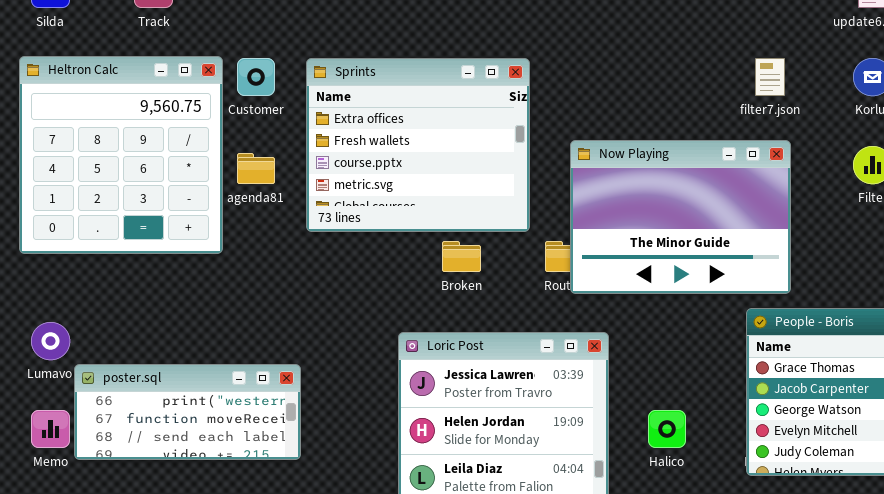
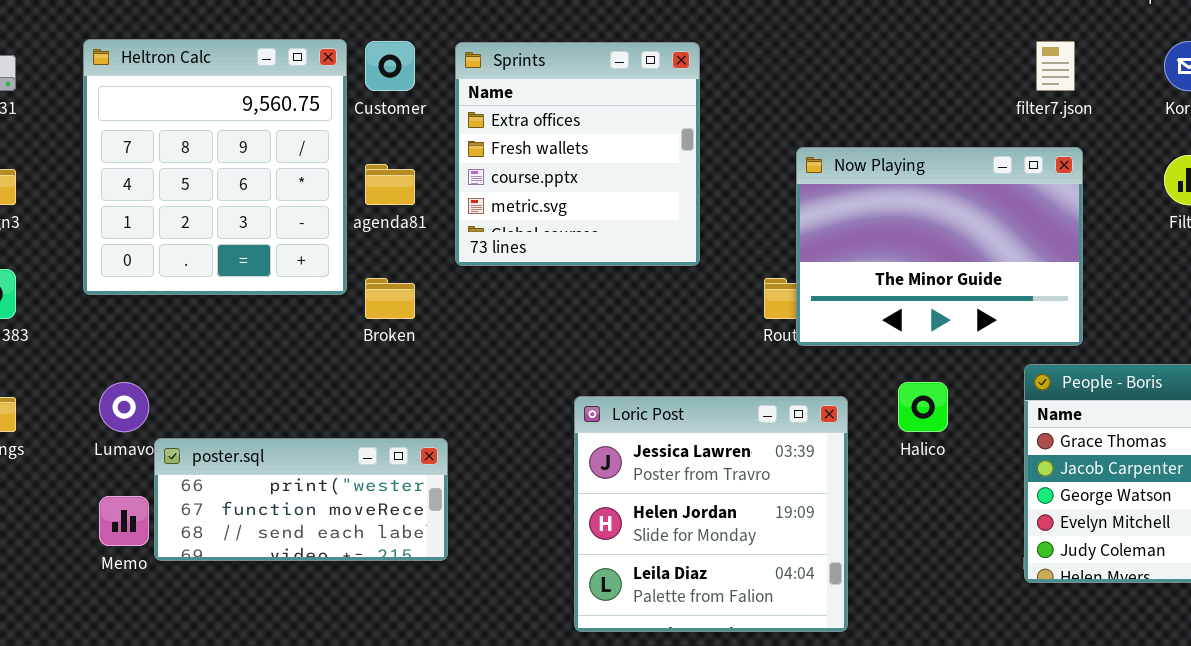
Sprints: [306,58,530,232] -> [455,42,700,266], resized
Broken: [442,241,481,272] -> [365,278,415,319], moved
Halico: [648,410,686,448] -> [898,382,948,432], moved

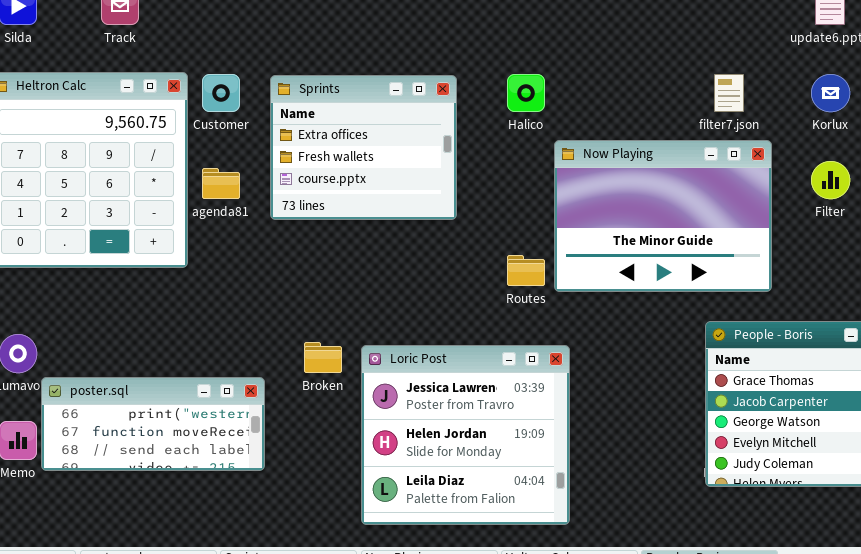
Sprints: [455,42,700,266] -> [270,75,457,220], resized
Now Playing: [796,147,1083,346] -> [554,140,772,292], moved
Broken: [365,278,415,319] -> [304,342,342,373], moved
Halico: [898,382,948,432] -> [507,74,545,112], moved

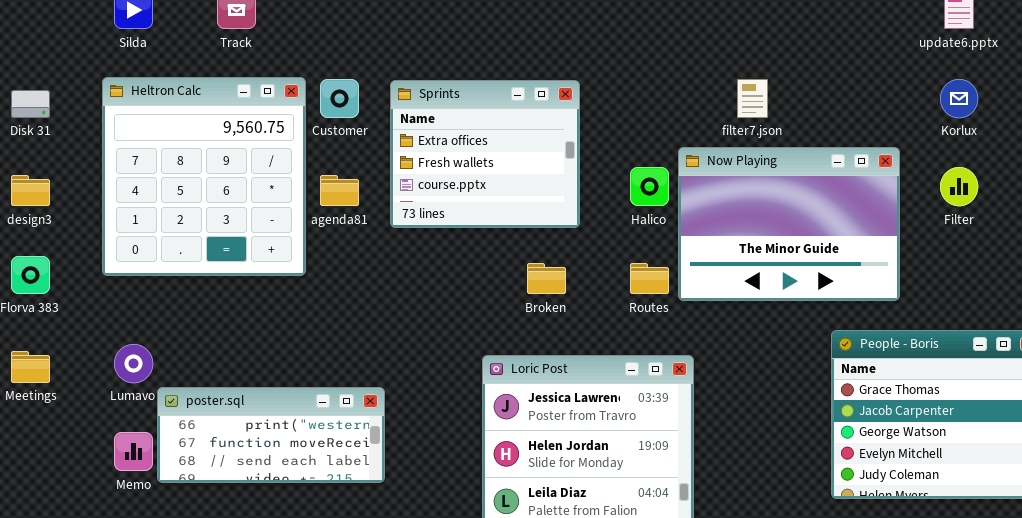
Halico: [507,74,545,112] -> [630,167,669,206], moved
filter7.json: [714,74,744,112] -> [737,79,768,118], moved
Broken: [304,342,342,373] -> [527,263,566,294], moved

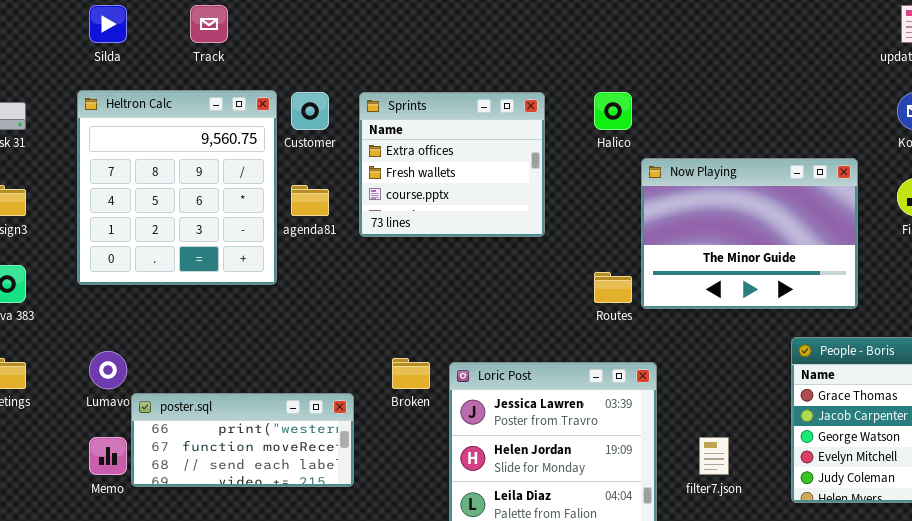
filter7.json: [737,79,768,118] -> [699,437,729,475], moved
Halico: [630,167,669,206] -> [594,92,632,130], moved
Broken: [527,263,566,294] -> [392,358,430,389], moved

